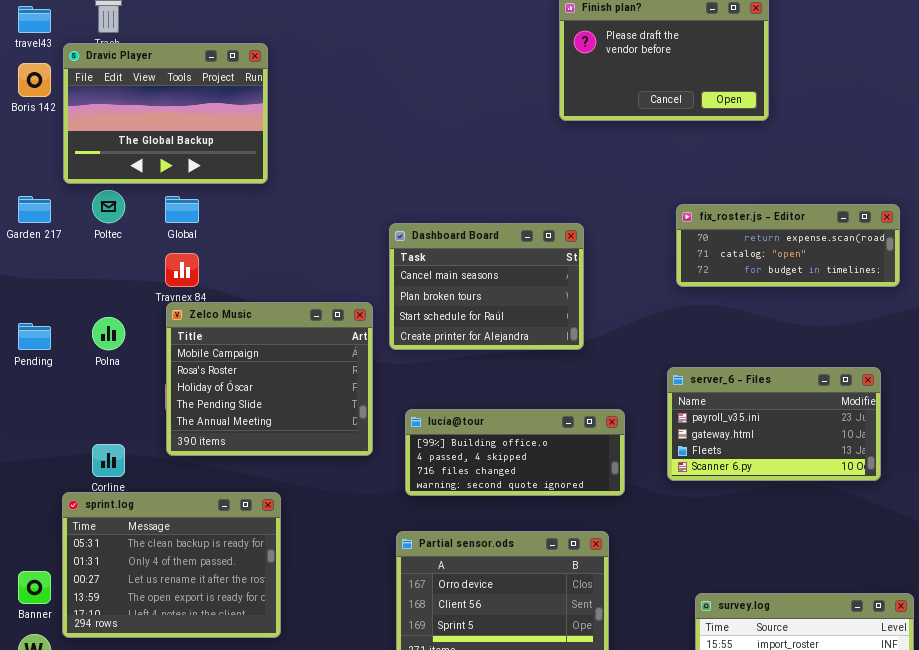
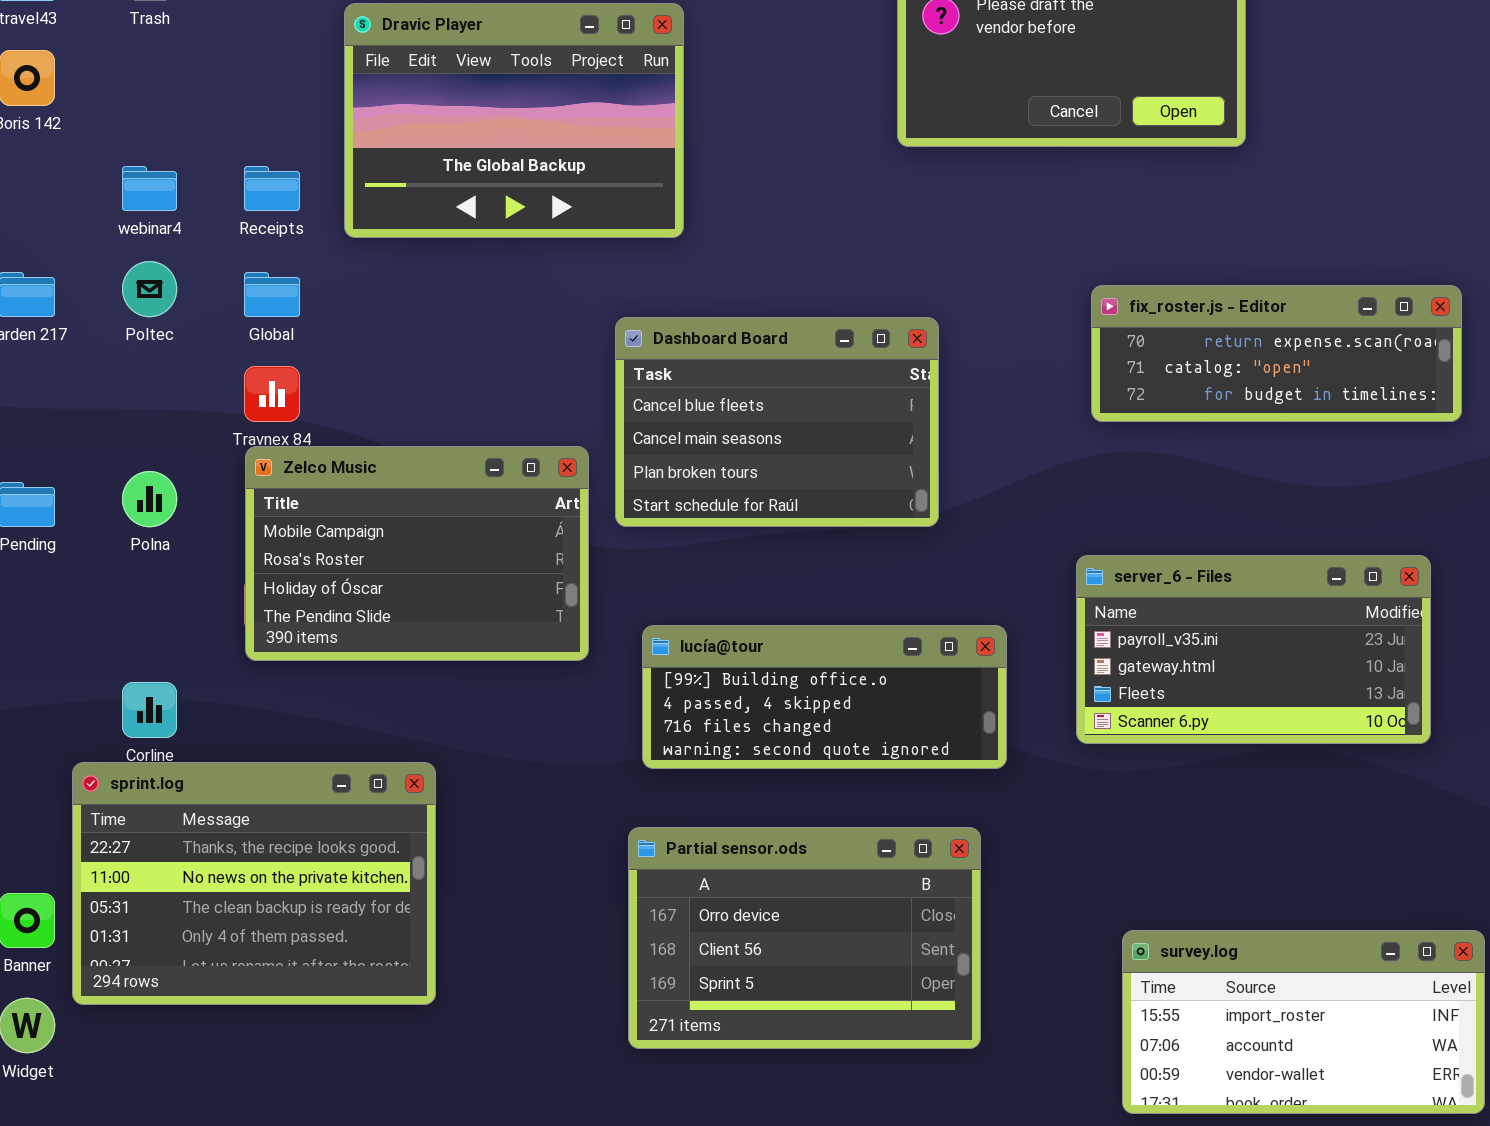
Dravic Player: [63,43,268,184] -> [344,3,684,238], moved
Dashboard Board: [389,223,584,350] -> [615,317,939,527], scrolled up 1 row
Zelco Music: [166,302,373,456] -> [245,446,589,661], resized
sprint.log: [62,492,281,638] -> [72,762,436,1005], scrolled up 2 rows

